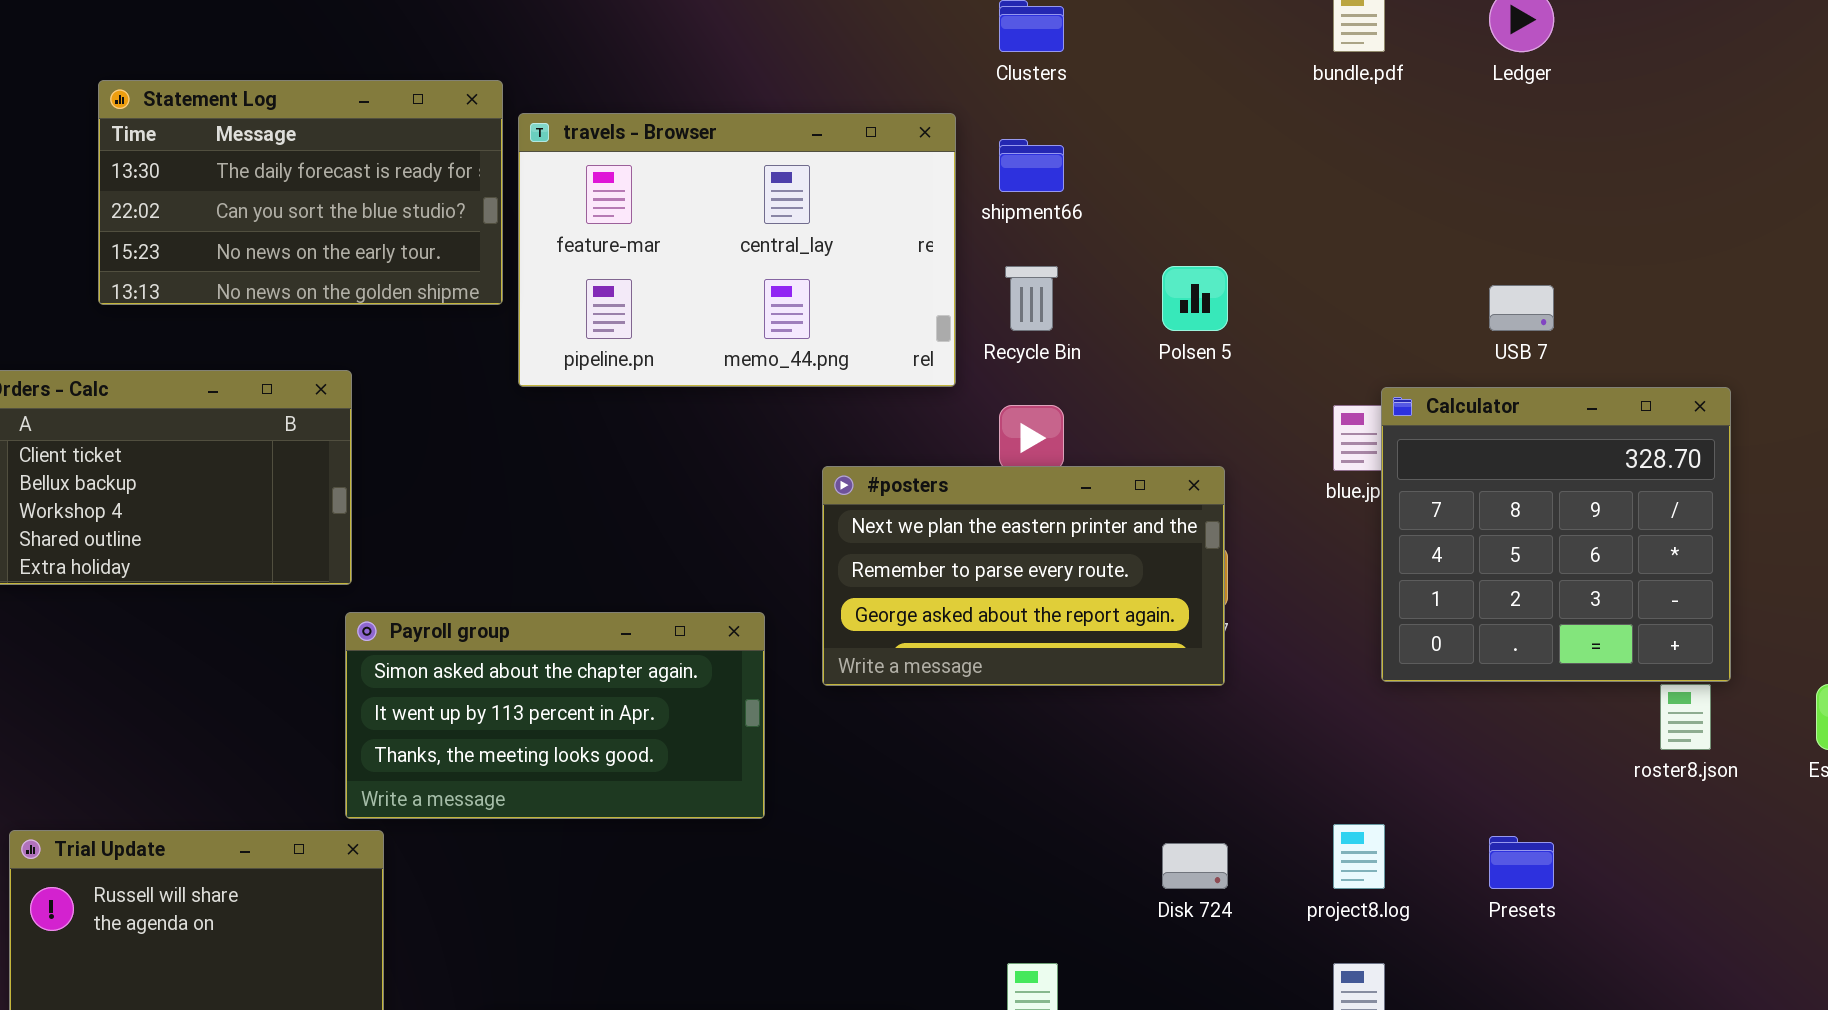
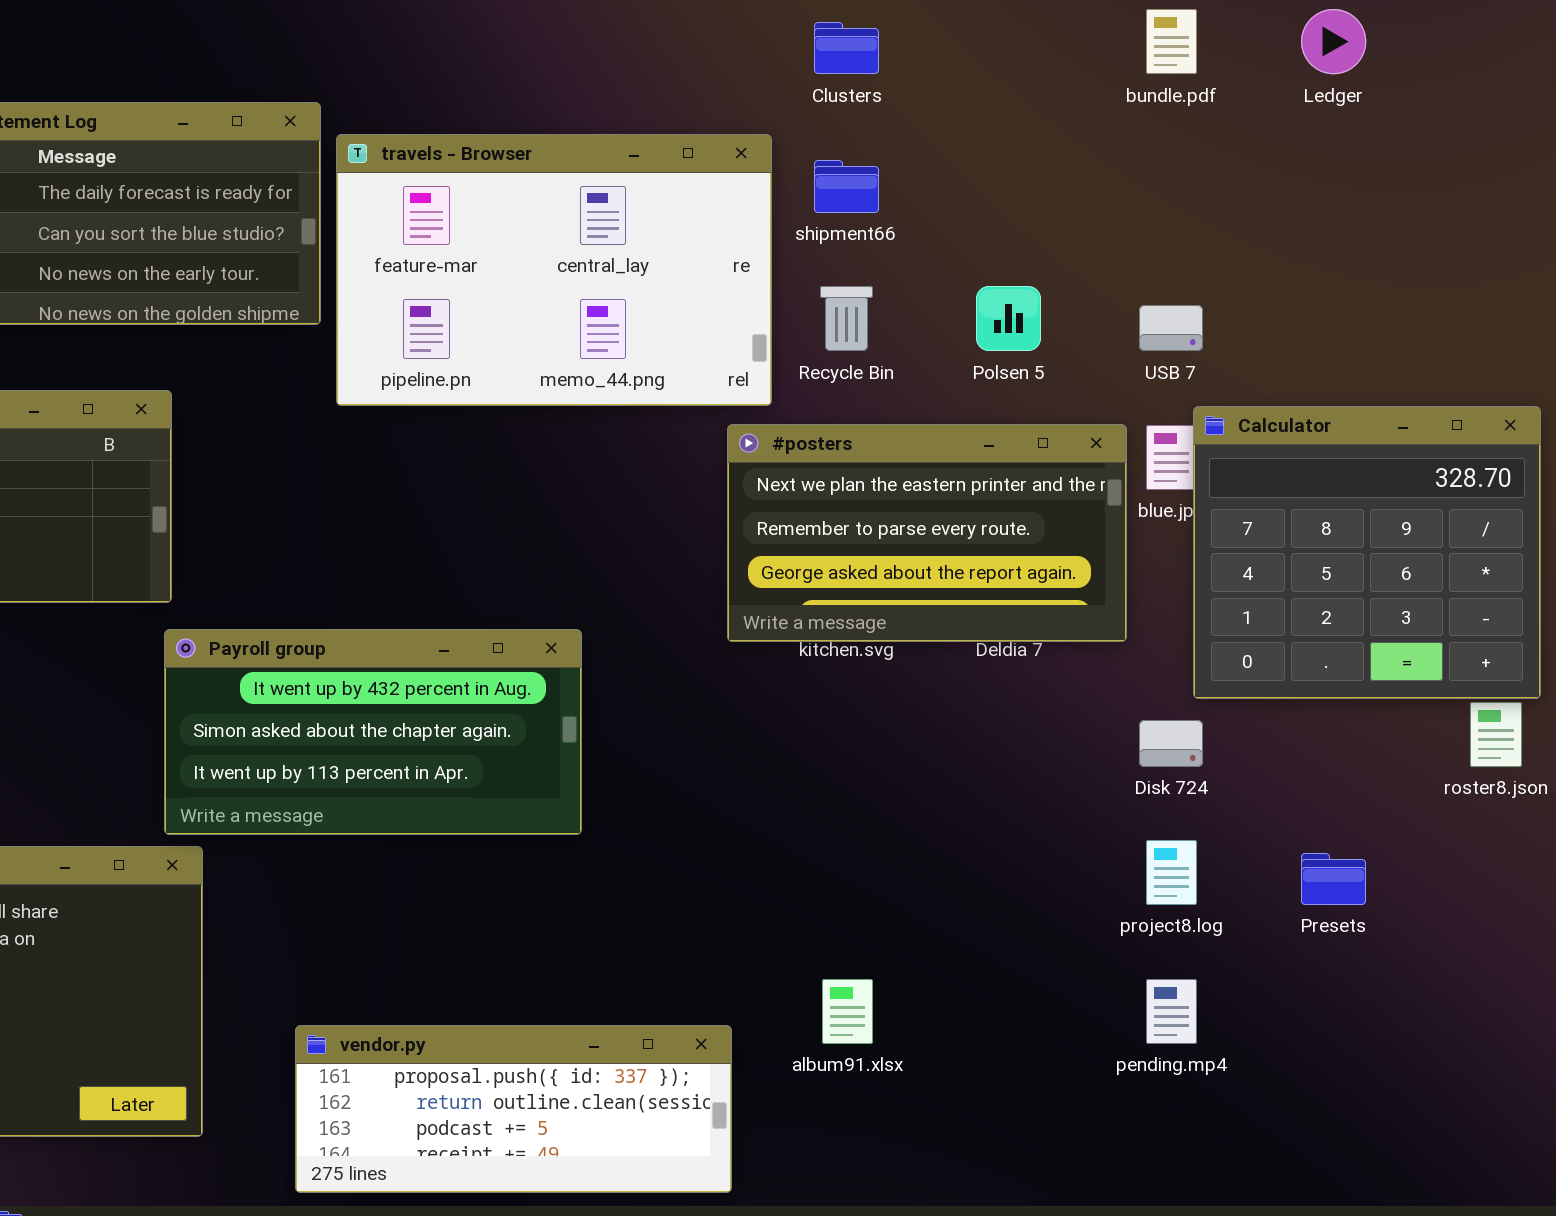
USB 7: [1489,285,1554,331] -> [1139,305,1203,351], moved
#posters: [822,466,1225,686] -> [727,424,1127,642], moved
Payroll group: [345,612,765,819] -> [164,629,582,835], scrolled up 1 row
Disk 724: [1162,843,1228,889] -> [1139,720,1203,767], moved

